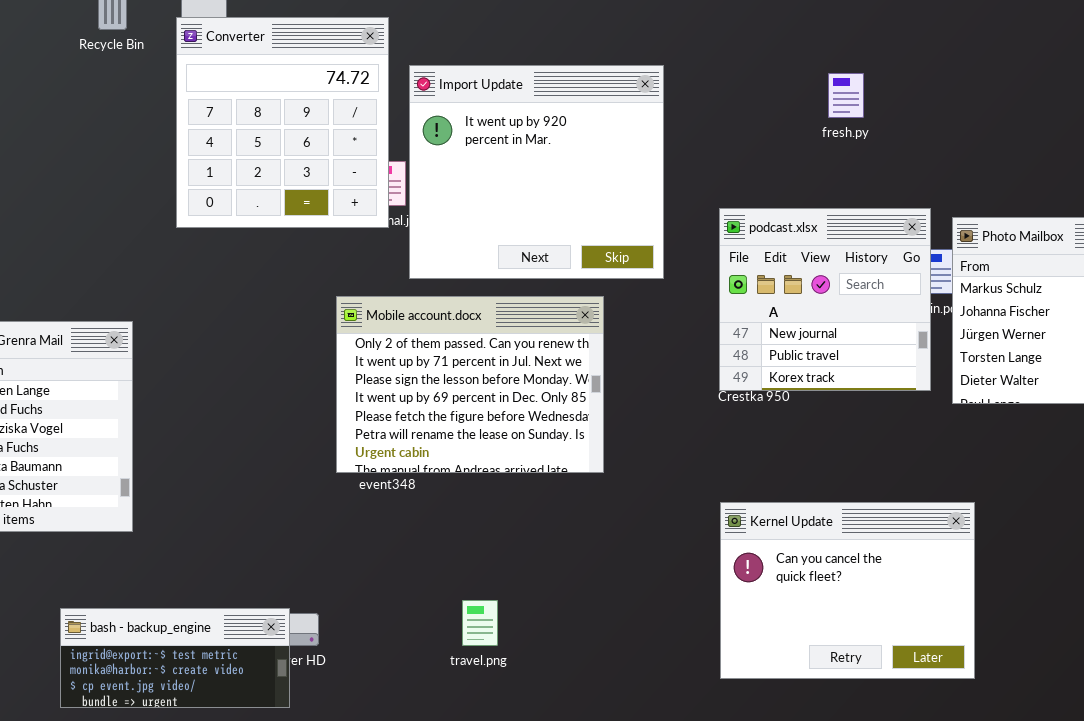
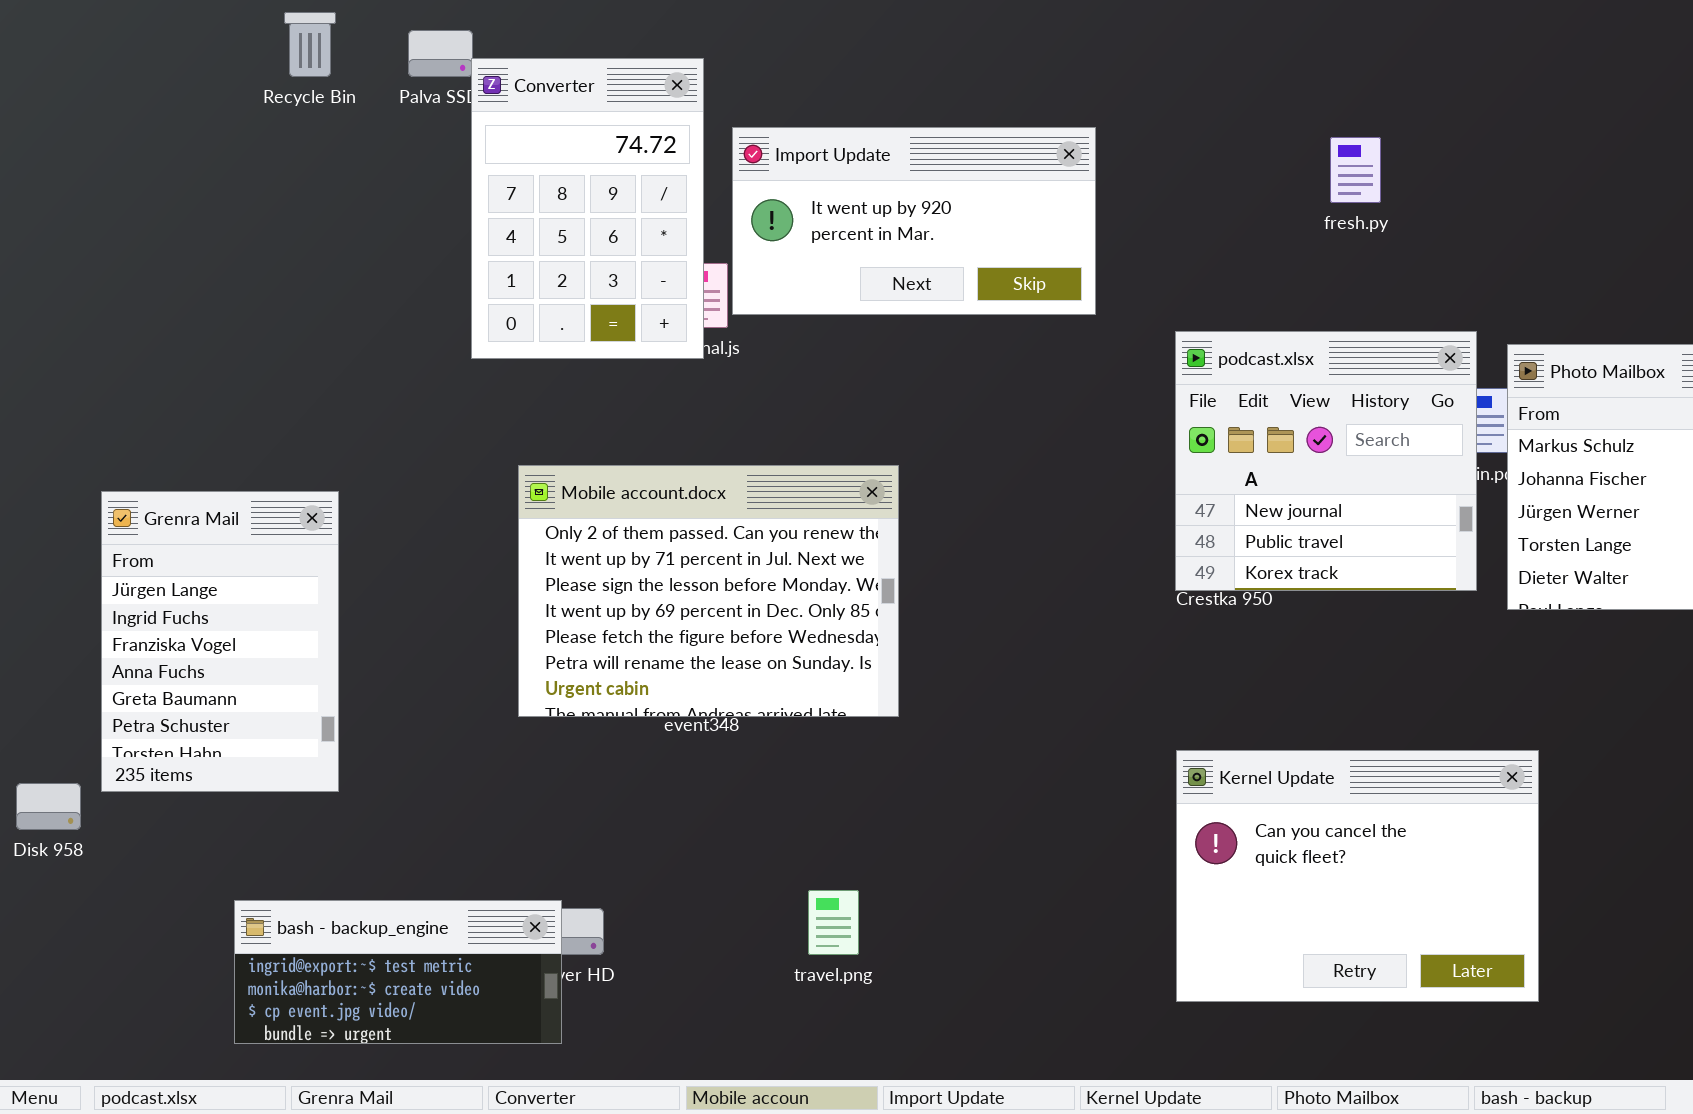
Converter: [176,17,389,228] -> [471,58,704,359], resized
Import Update: [409,65,664,279] -> [732,127,1096,315], resized
Mobile account.docx: [336,296,604,473] -> [518,465,899,717], moved

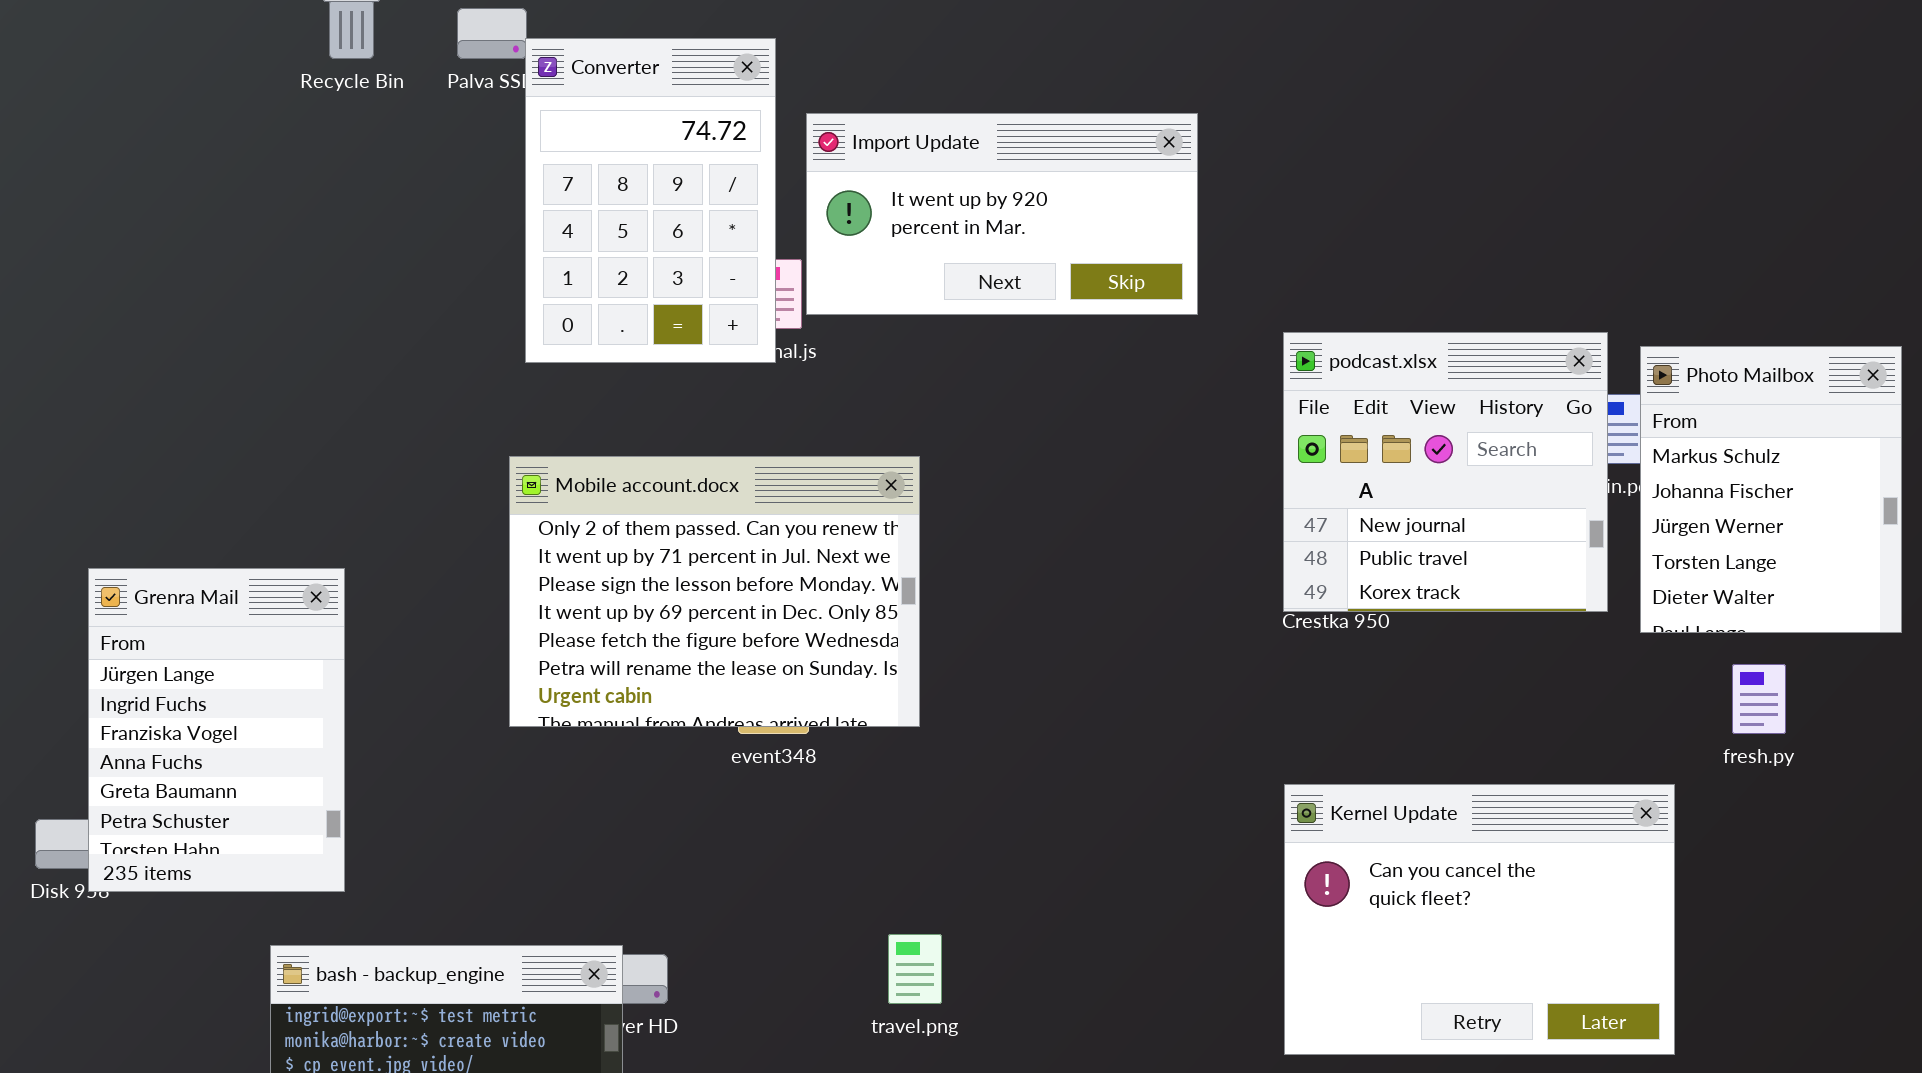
fresh.py: [1330,137,1381,203] -> [1732,664,1786,734], moved
Mobile account.docx: [518,465,899,717] -> [509,456,920,727], moved
Grenra Mail: [101,491,339,792] -> [88,568,345,892], moved

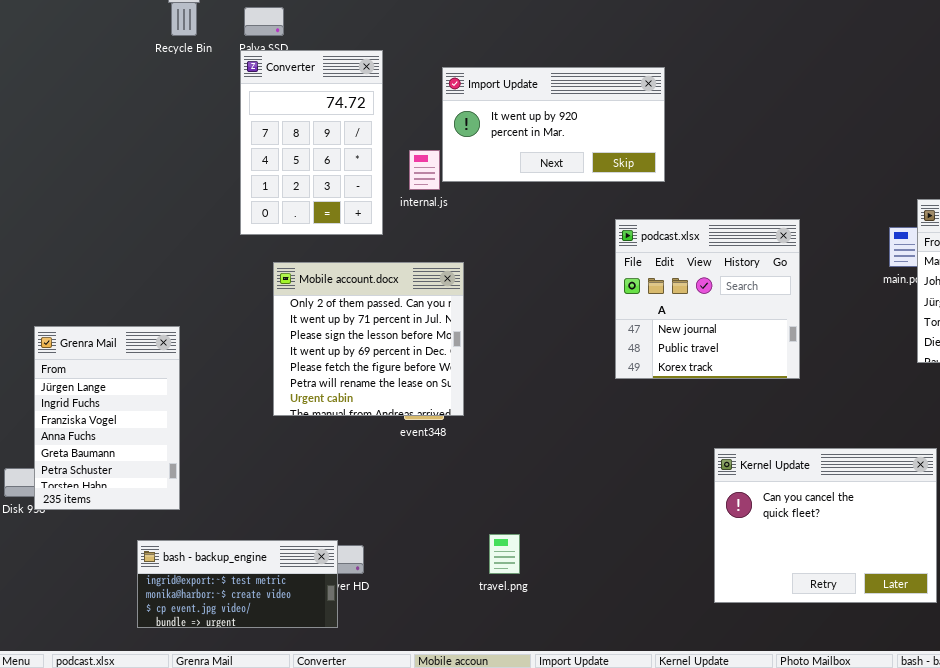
Converter: [525,38,776,363] -> [240,50,383,235], moved
podcast.xlsx: [1283,332,1608,612] -> [615,219,800,379], moved
Mobile account.docx: [509,456,920,727] -> [273,262,464,416], resized

